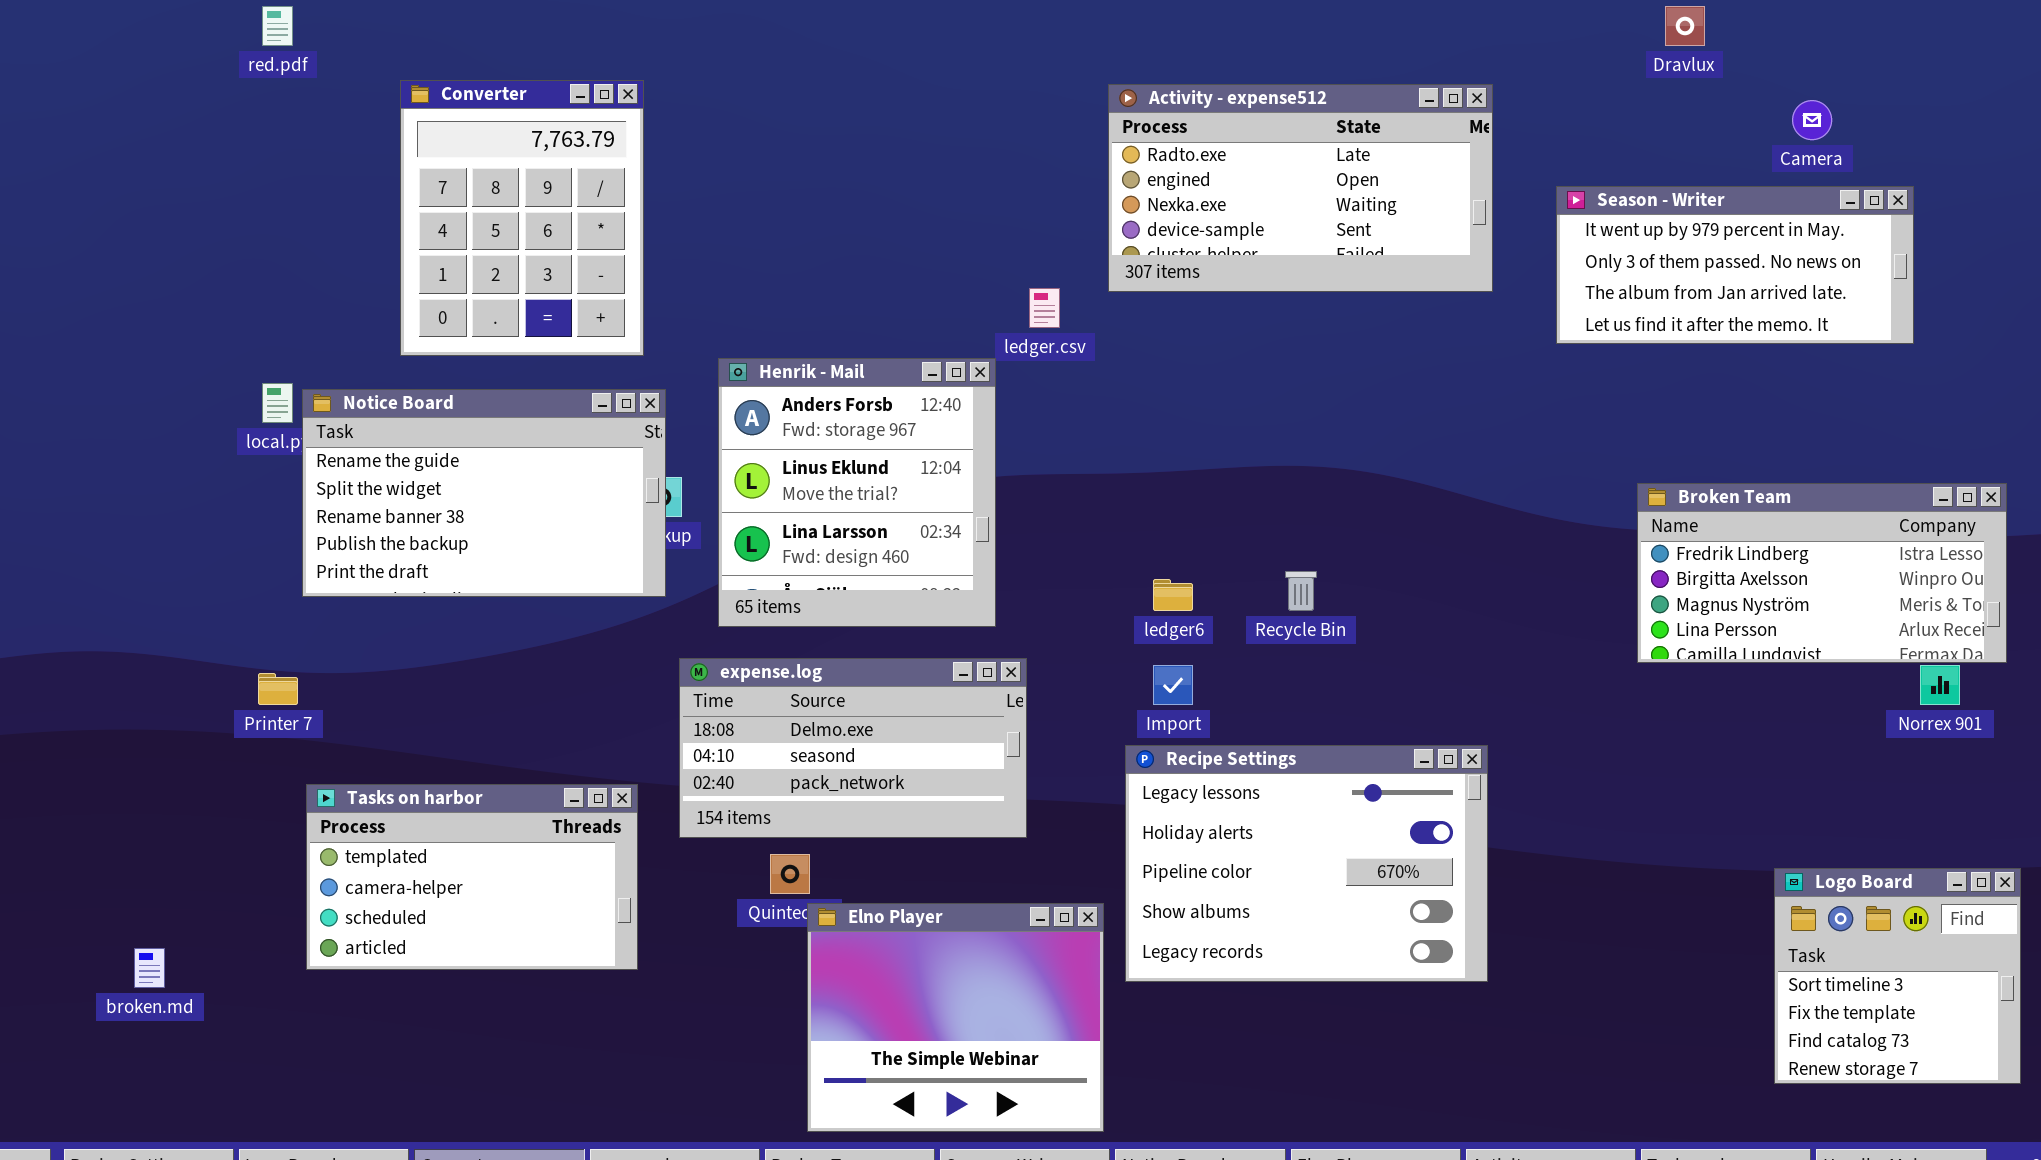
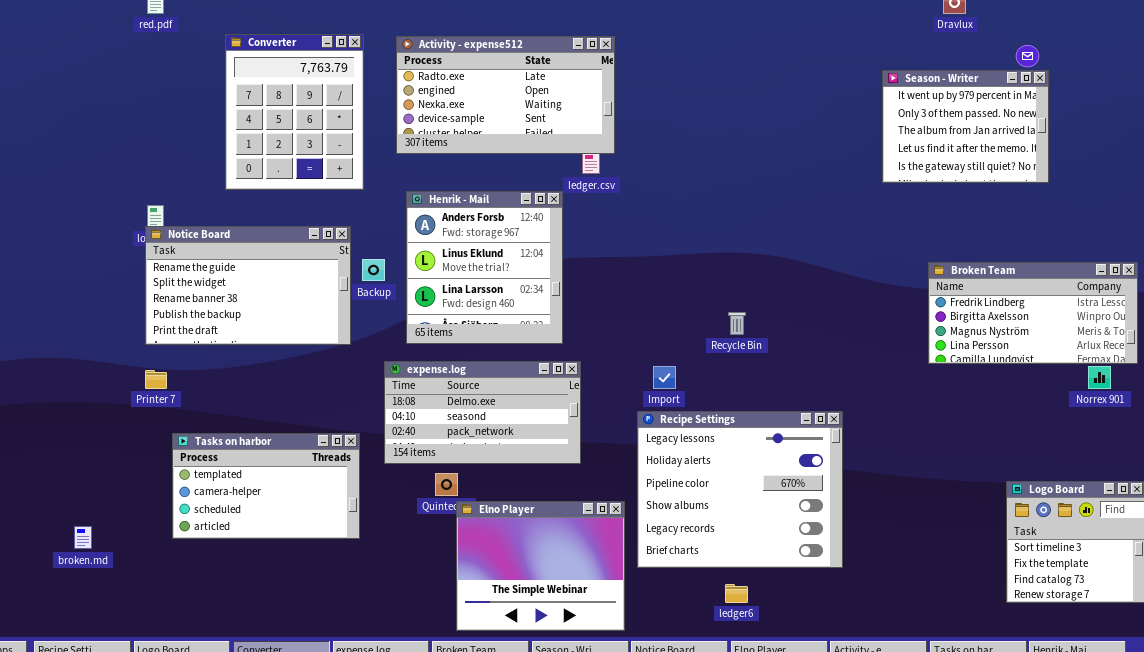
Activity - expense512: [1108,84,1493,292] -> [396,36,615,154], moved
Season - Writer: [1556,186,1914,344] -> [882,70,1049,183], resized
Notice Board: [302,389,666,597] -> [145,226,351,345], moved
ledger6: [1153,579,1193,611] -> [725,584,748,603], moved
Recipe Settings: [1125,745,1488,982] -> [637,411,843,568], resized

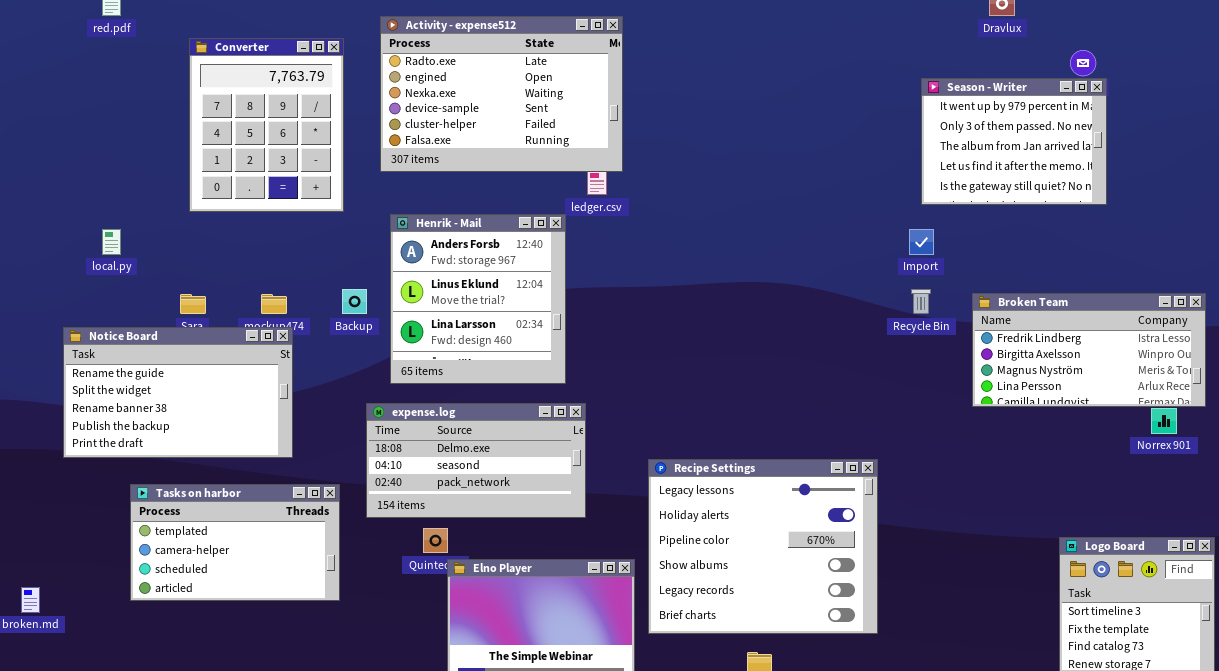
Activity - expense512: [396,36,615,154] -> [380,16,623,172], resized
Notice Board: [145,226,351,345] -> [63,327,293,458], moved
Recycle Bin: [728,312,746,335] -> [911,289,931,314], moved
Import: [653,366,676,389] -> [909,229,934,255], moved

